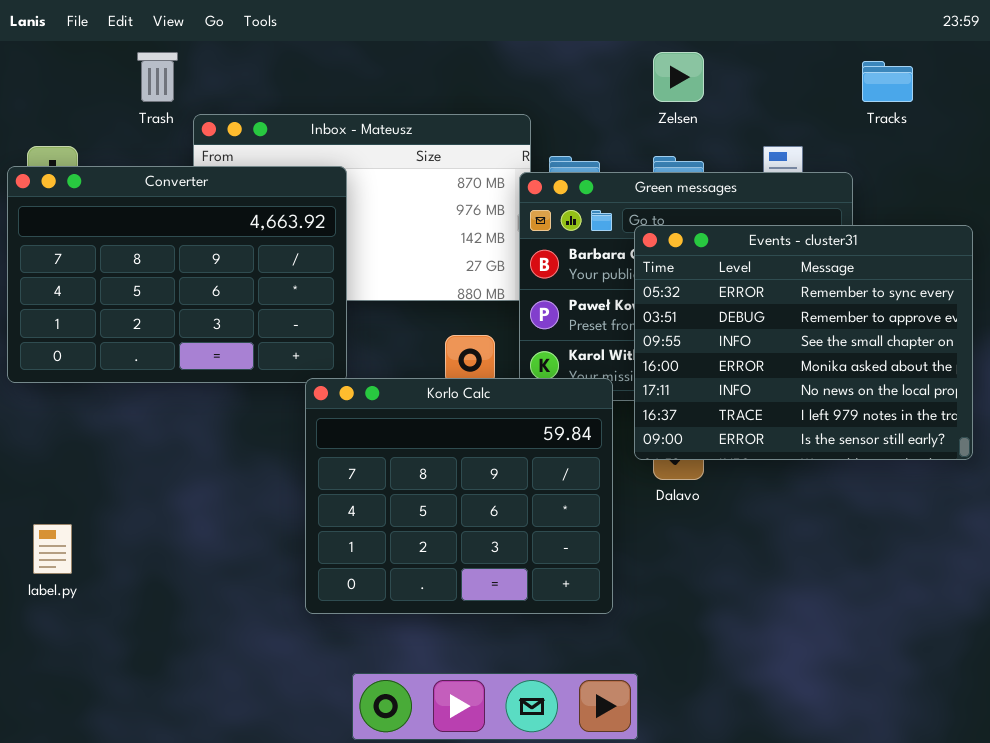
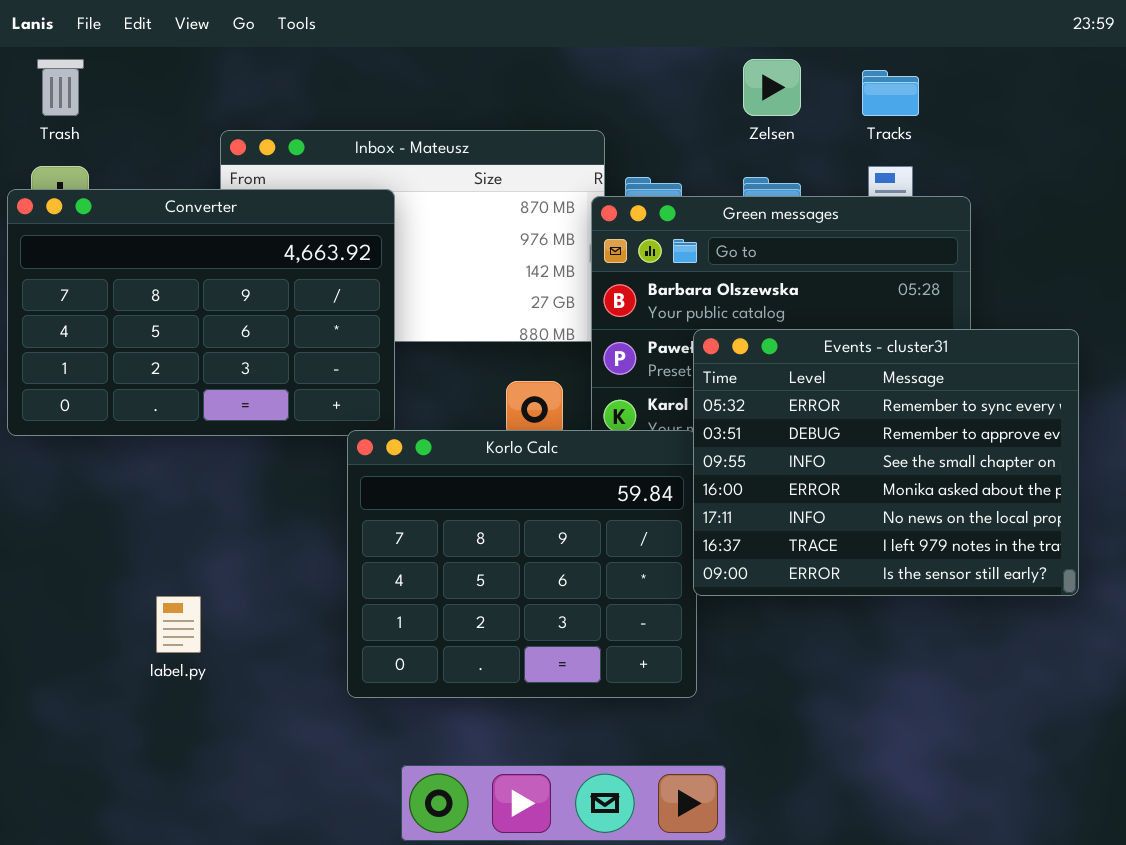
Trash: [137,52,178,102] -> [37,59,84,116], moved
Tracks: [862,61,913,102] -> [862,70,919,116], moved
Events - cluster31: [634,225,973,460] -> [693,329,1079,596], moved
label.py: [33,524,72,574] -> [156,596,201,653], moved

